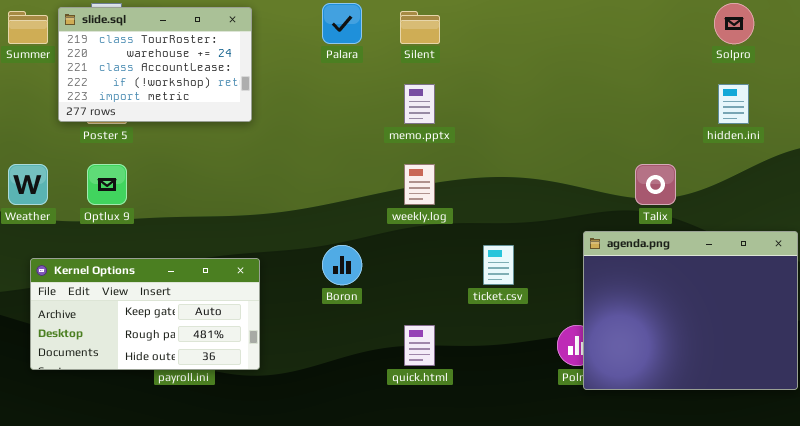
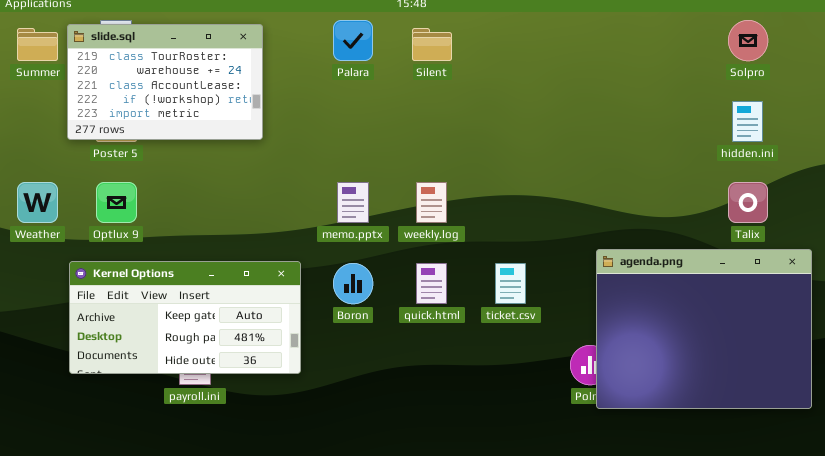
memo.pptx: [404,84,435,124] -> [337,182,369,223], moved
Talix: [635,164,676,205] -> [728,182,768,223], moved
Kernel Options: [30,258,260,370] -> [69,261,301,374], moved
quick.html: [404,325,435,366] -> [416,263,447,304], moved

